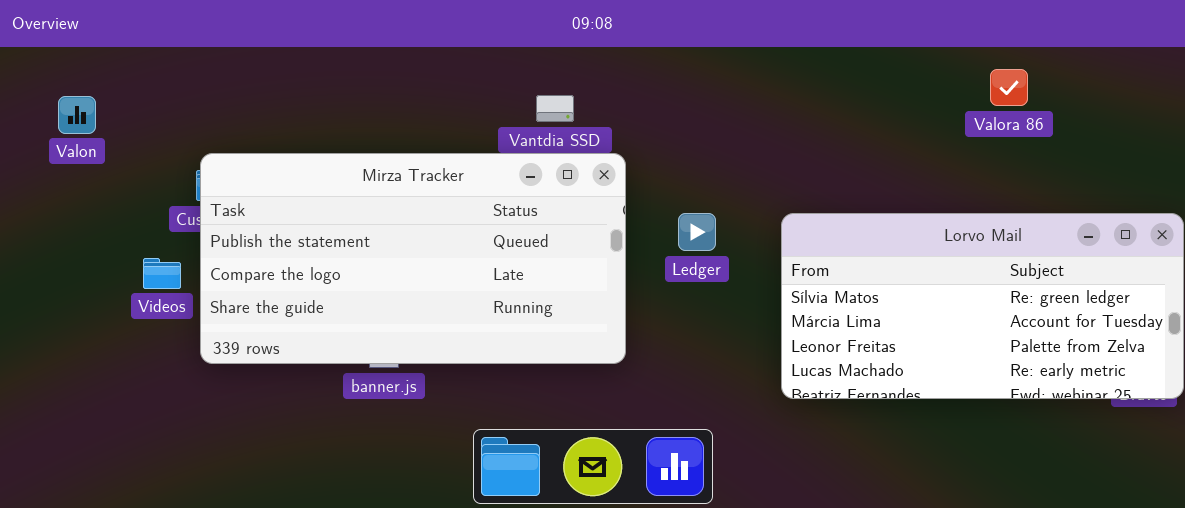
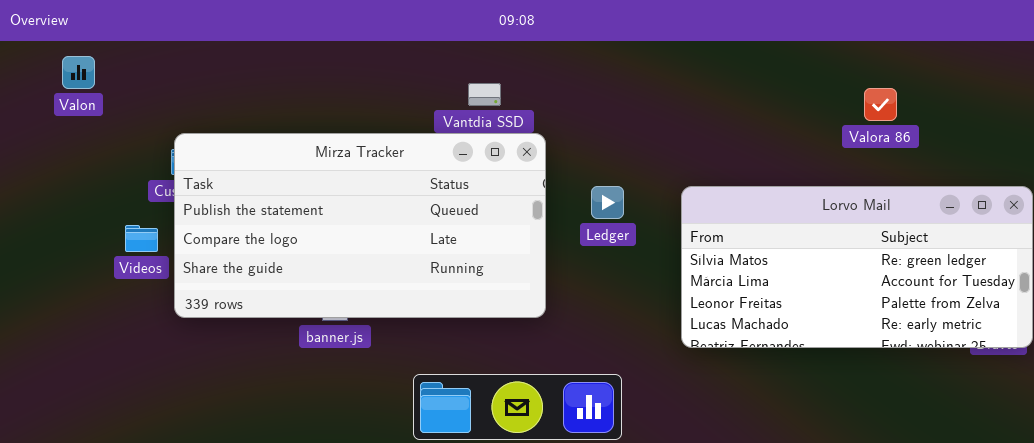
Valora 86: [990,69,1028,106] -> [864,88,897,121], moved
Valon: [58,96,96,134] -> [62,56,95,89], moved

